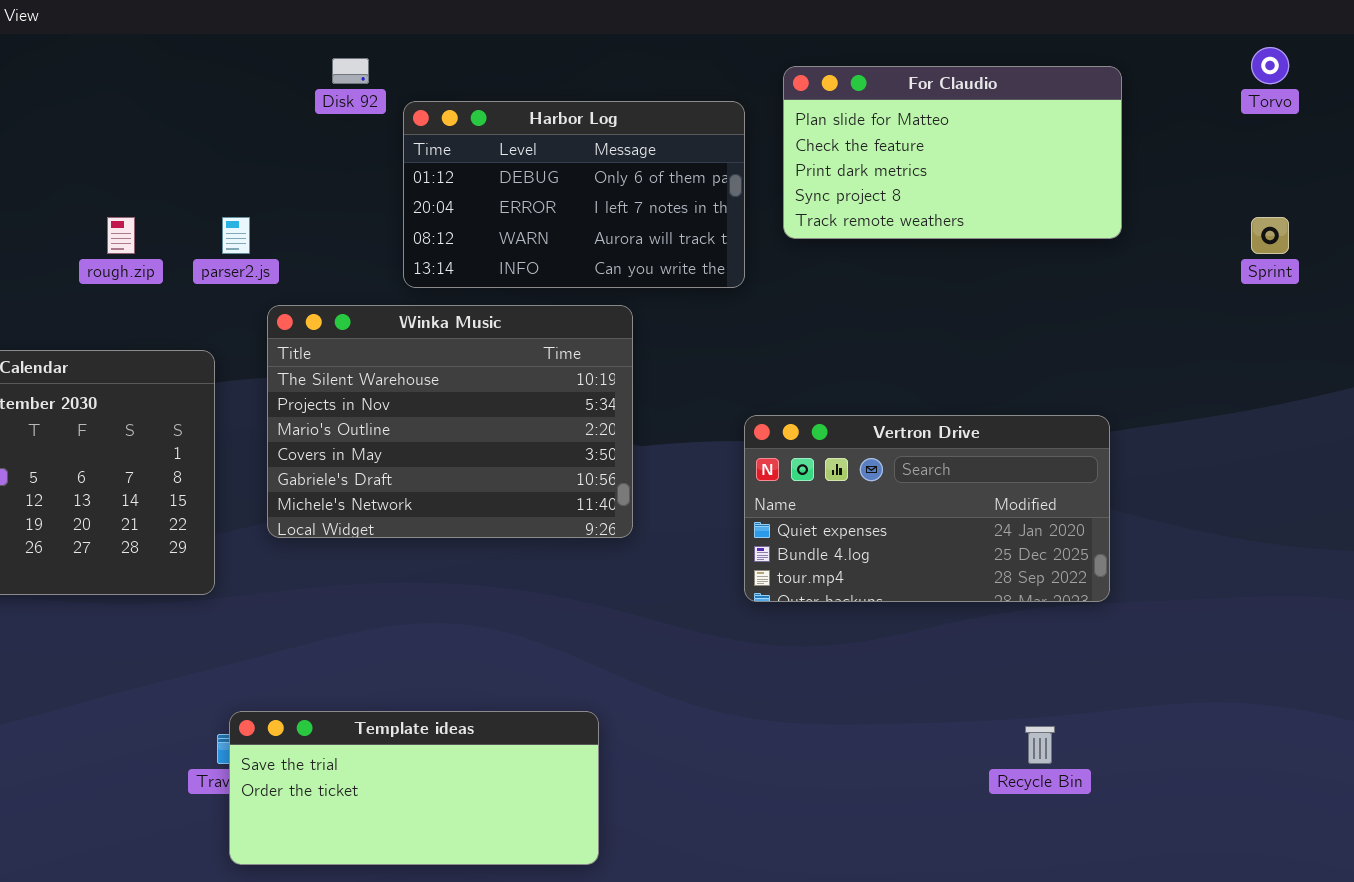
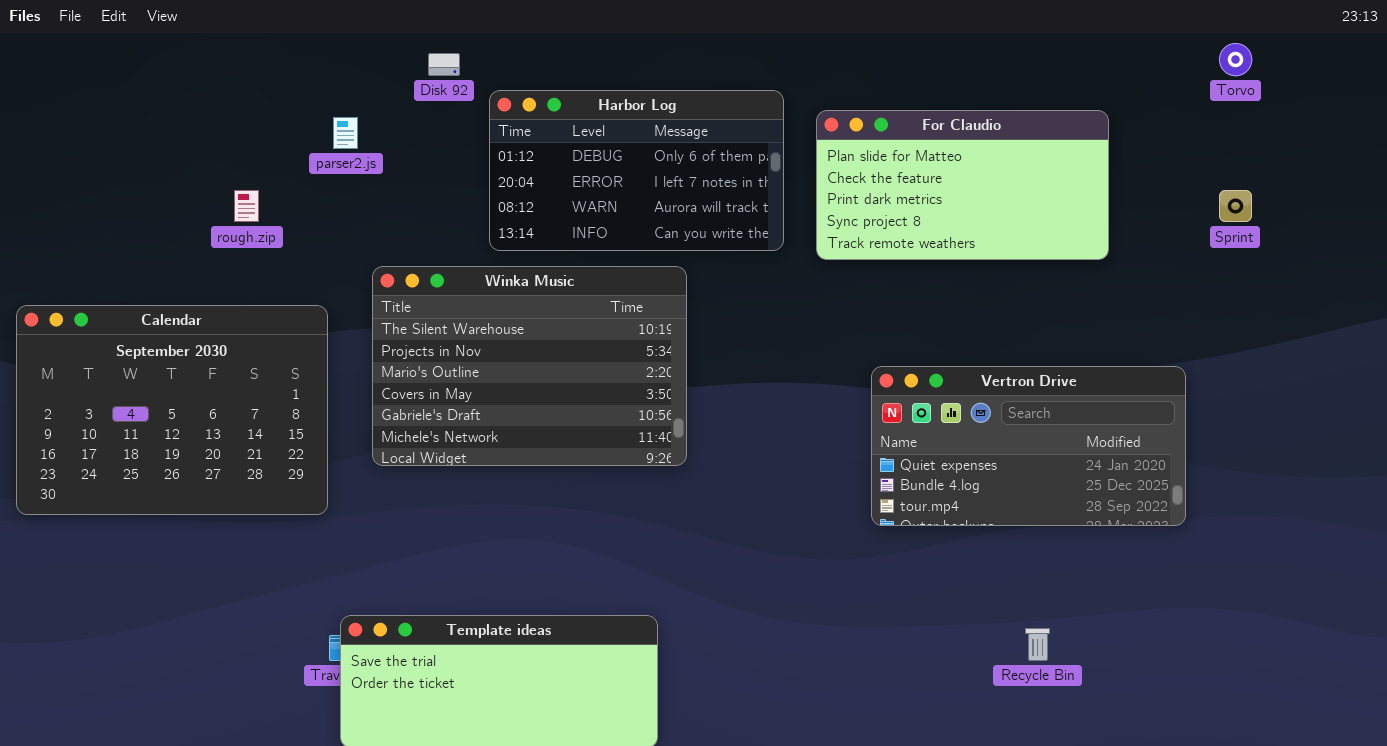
For Claudio: [783,66,1122,239] -> [816,110,1109,260], moved
parser2.js: [222,217,250,254] -> [333,117,358,149], moved
Vertron Drive: [744,415,1110,602] -> [871,366,1186,526], moved

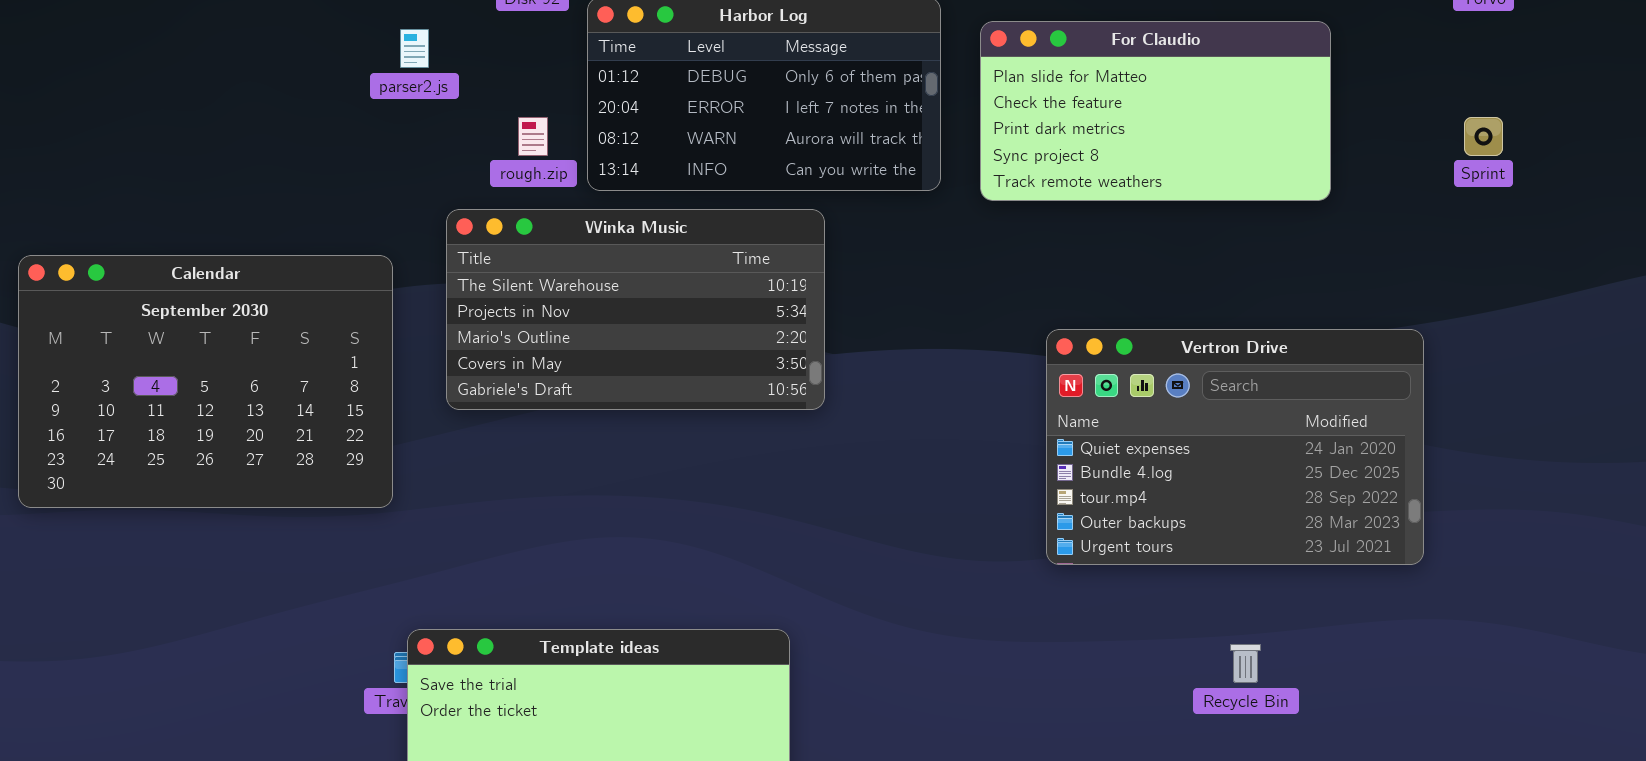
rough.zip: [234,190,259,222] -> [518,117,548,156], moved
Winka Music: [372,266,687,466] -> [446,209,825,410], resized
Vertron Drive: [871,366,1186,526] -> [1046,329,1424,565], resized

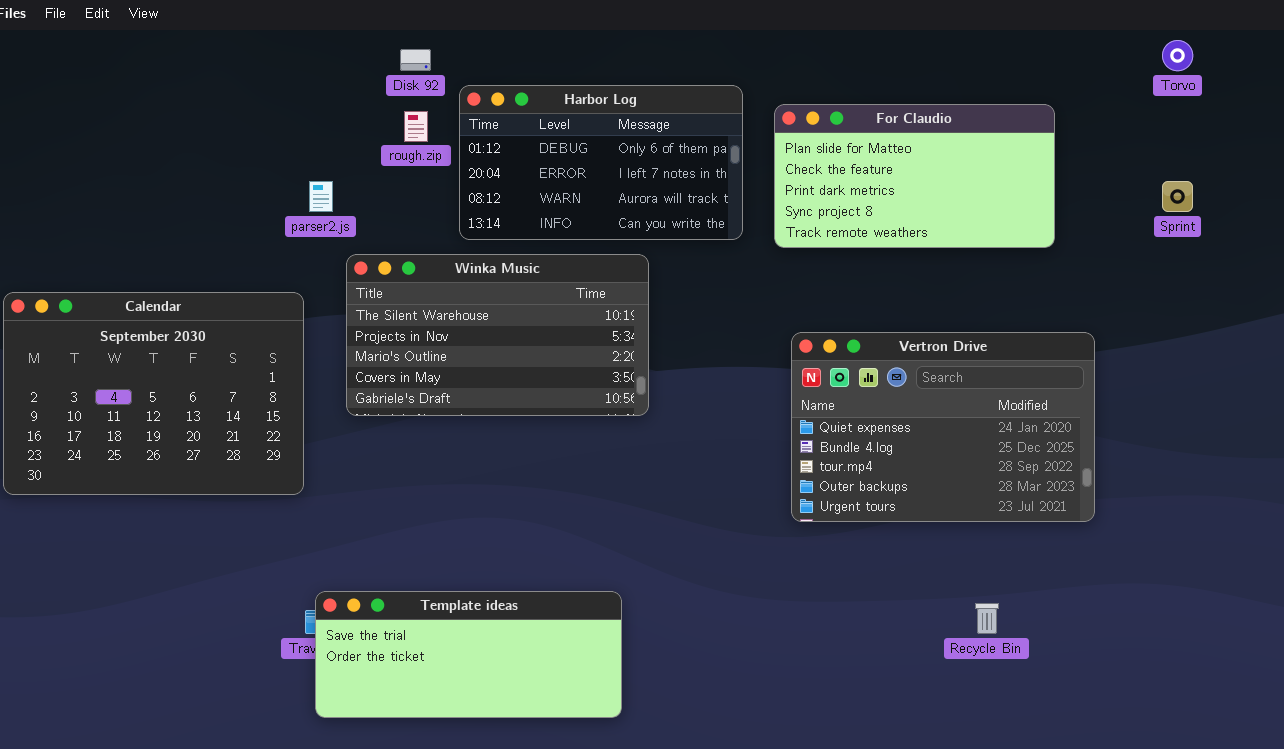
parser2.js: [400,29,429,68] -> [309,181,333,212], moved
rough.zip: [518,117,548,156] -> [404,111,428,142], moved
Vertron Drive: [1046,329,1424,565] -> [791,332,1095,522], moved

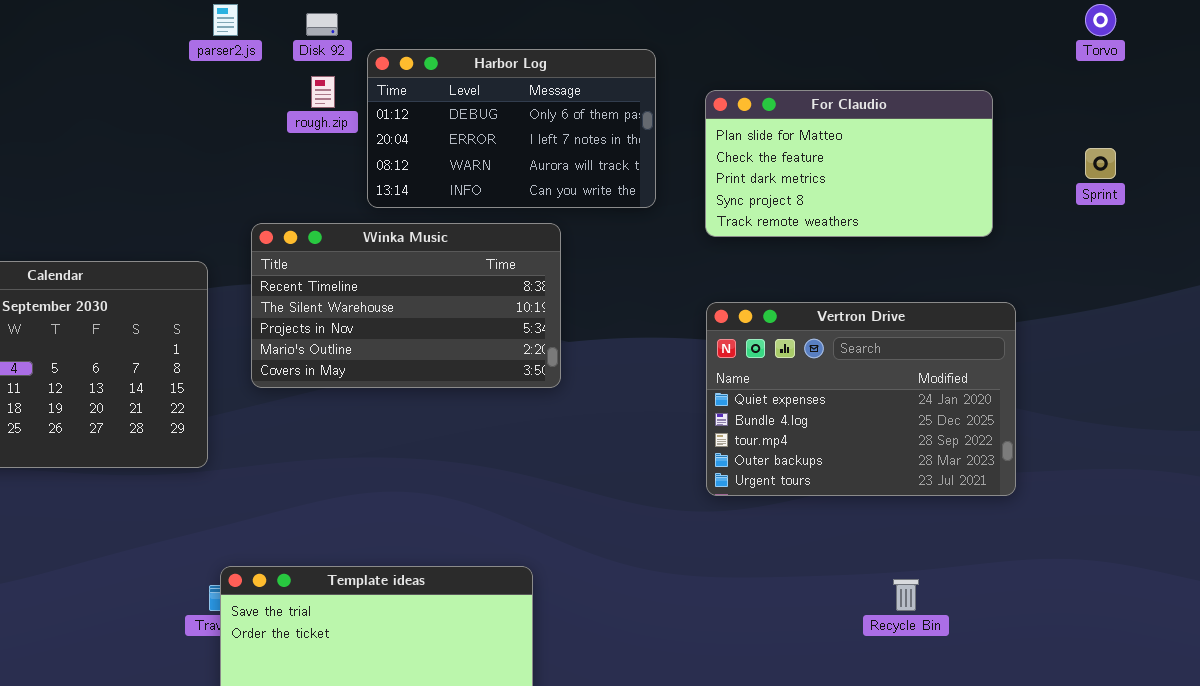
For Claudio: [774,104,1055,248] -> [705,90,993,237], moved
parser2.js: [309,181,333,212] -> [213,4,238,36], moved
Winka Music: [346,254,649,416] -> [251,223,561,388], scrolled up 1 row

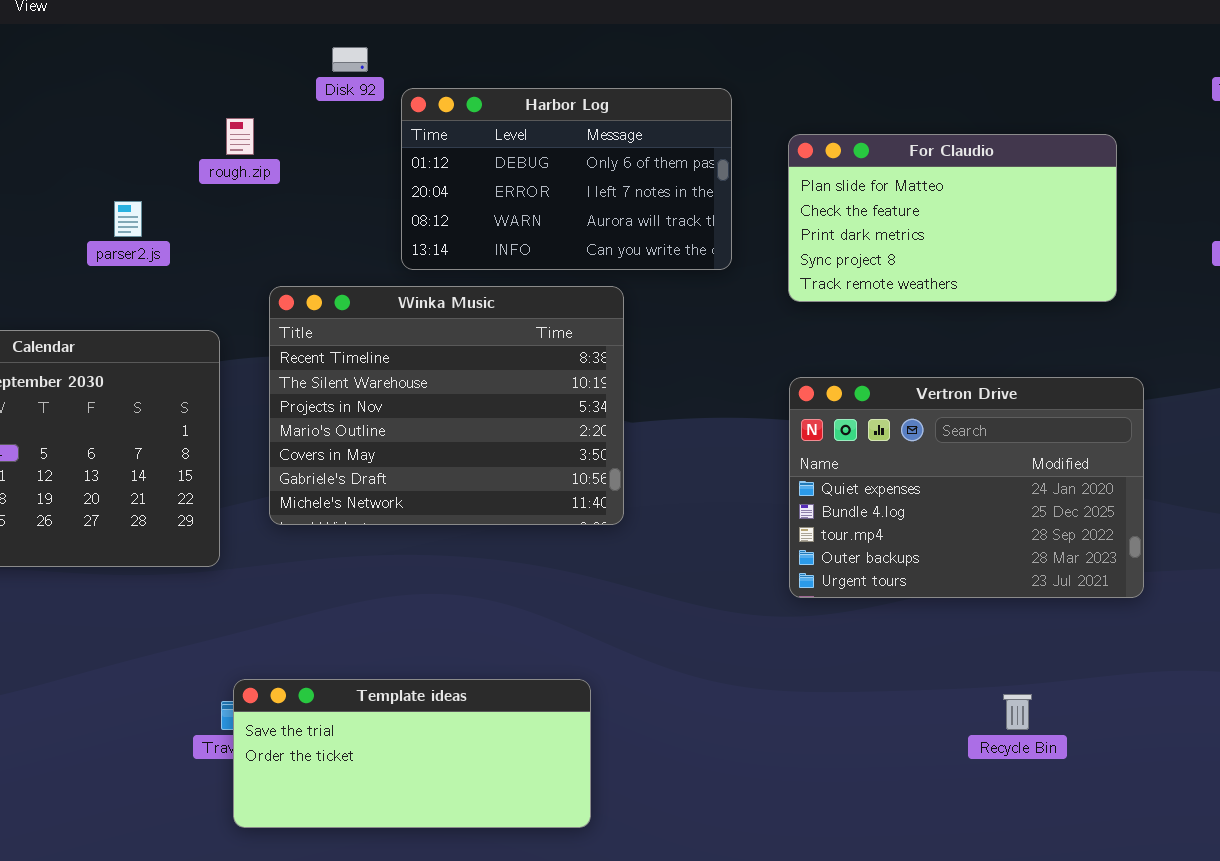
parser2.js: [213,4,238,36] -> [114,201,142,237], moved
rough.zip: [311,76,335,108] -> [226,118,254,155], moved
Winka Music: [251,223,561,388] -> [269,286,624,525], resized

